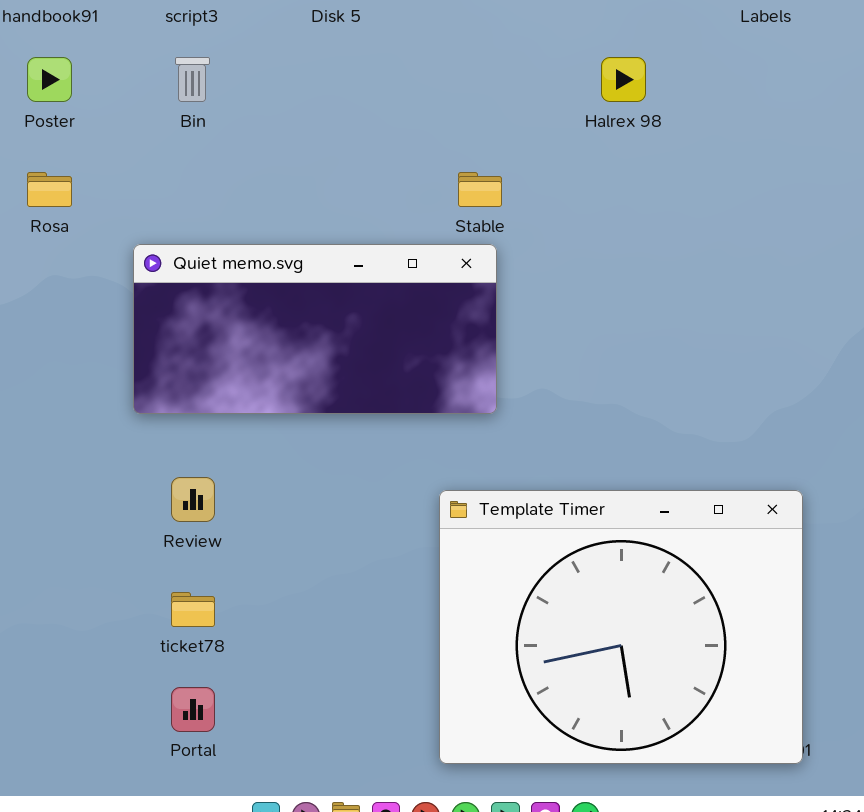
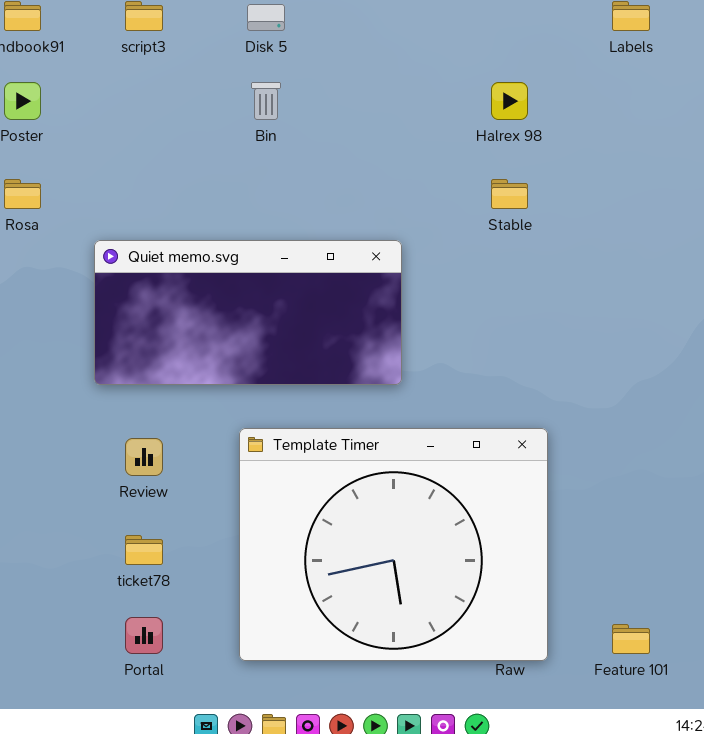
Bin: [175,57,210,102] -> [251,82,281,120], moved
Stable: [458,172,502,207] -> [491,179,528,209], moved
Template Timer: [439,490,803,764] -> [239,428,548,661], moved

